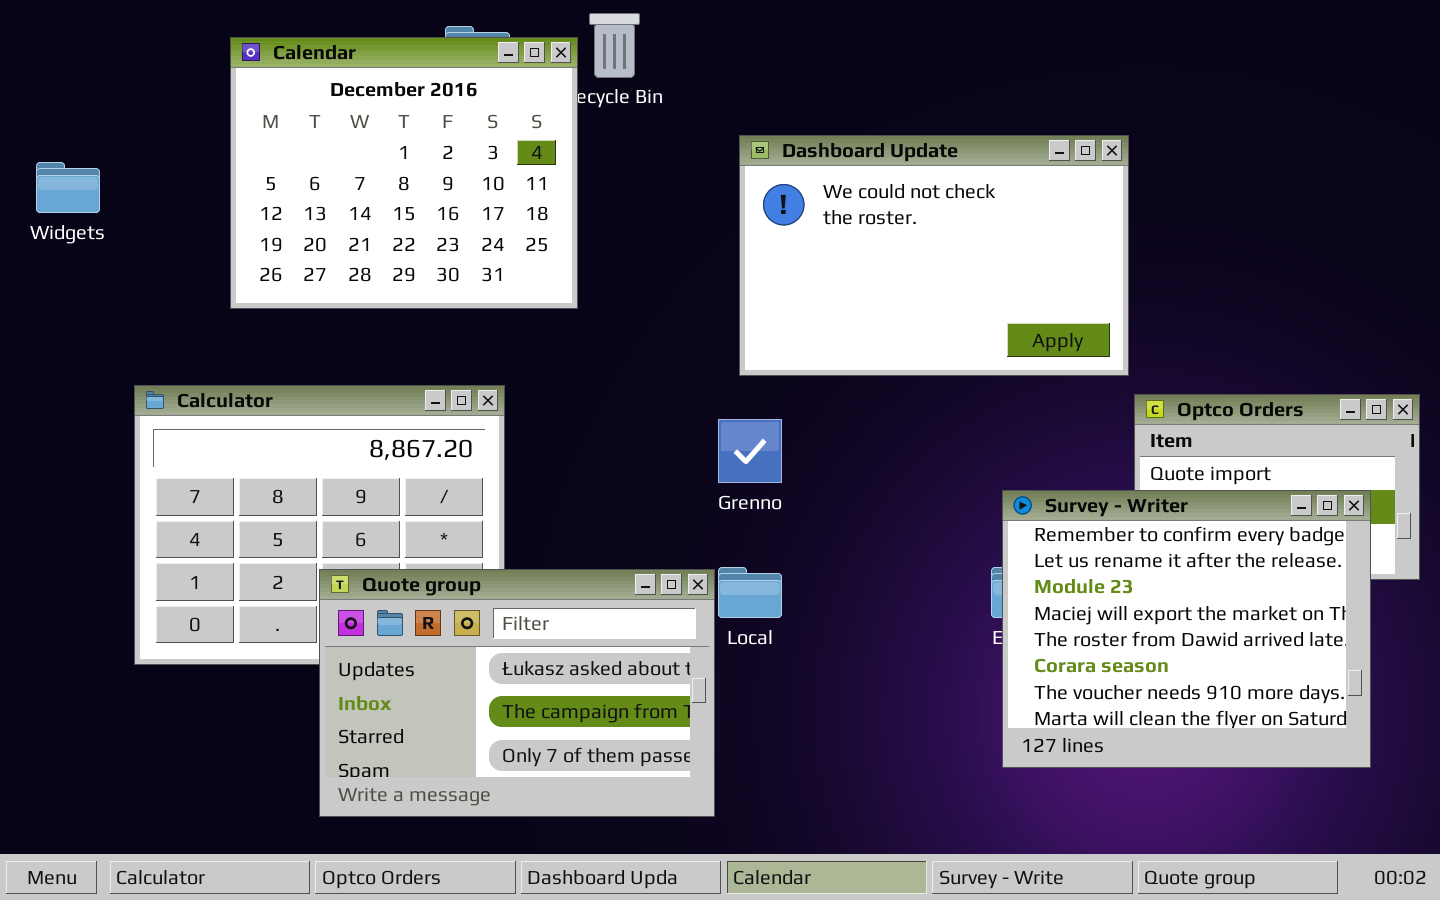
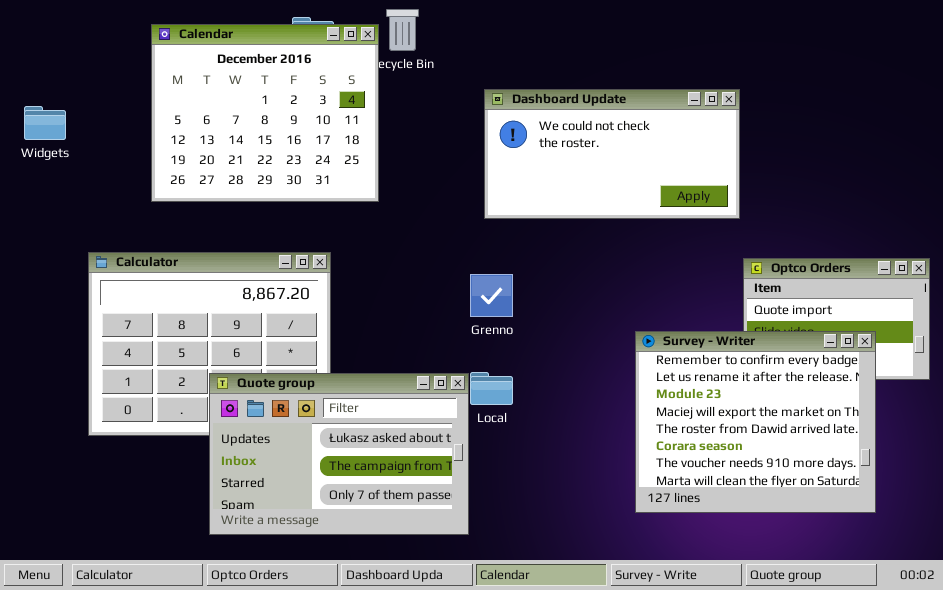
Dashboard Update: [739,135,1129,376] -> [484,89,740,219], resized
Survey - Writer: [1002,490,1371,768] -> [635,331,876,513], moved

